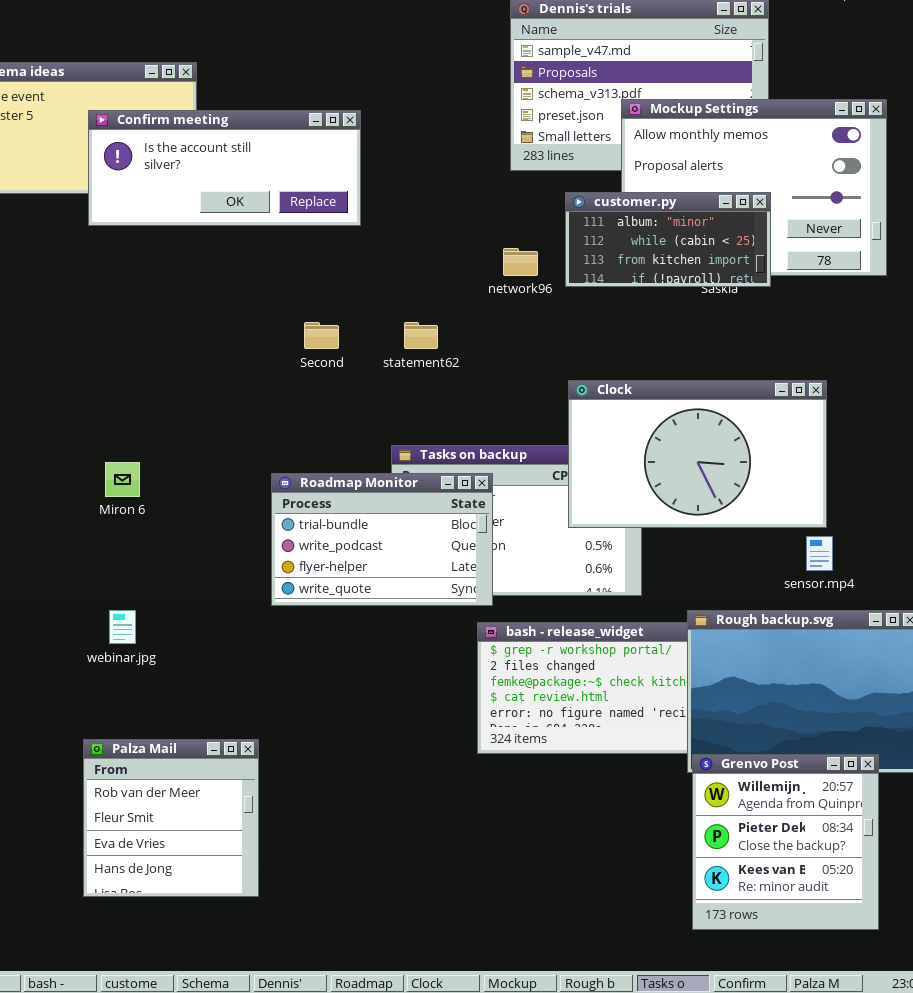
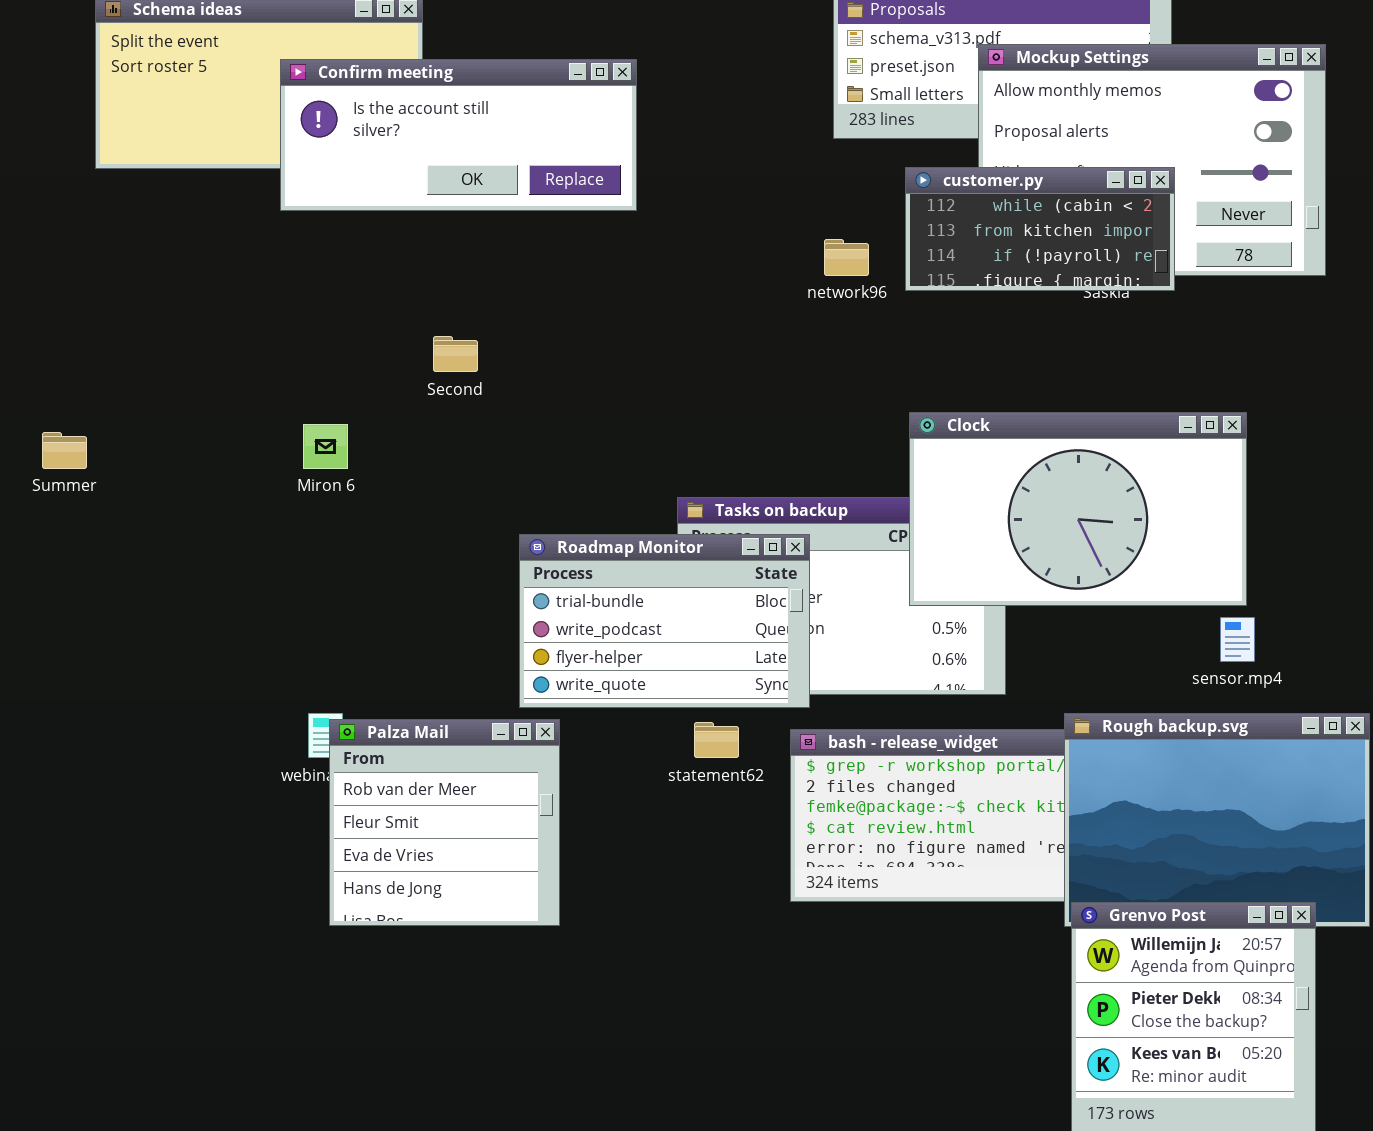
customer.py: [565,192,771,287] -> [905,167,1175,291], scrolled down 1 row
Second: [304,322,339,349] -> [433,336,478,372], moved
statement62: [404,322,438,349] -> [694,722,739,758], moved
Miron 6: [105,462,140,497] -> [303,424,348,469], moved
Palza Mail: [83,739,259,897] -> [329,719,560,926], moved

